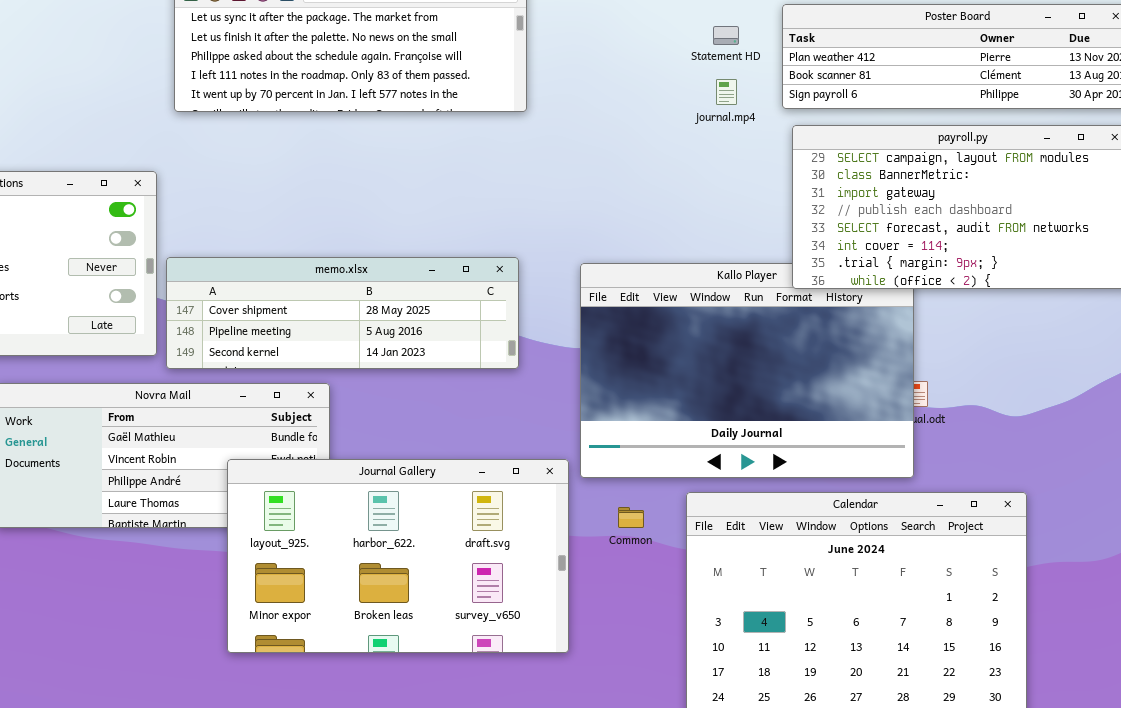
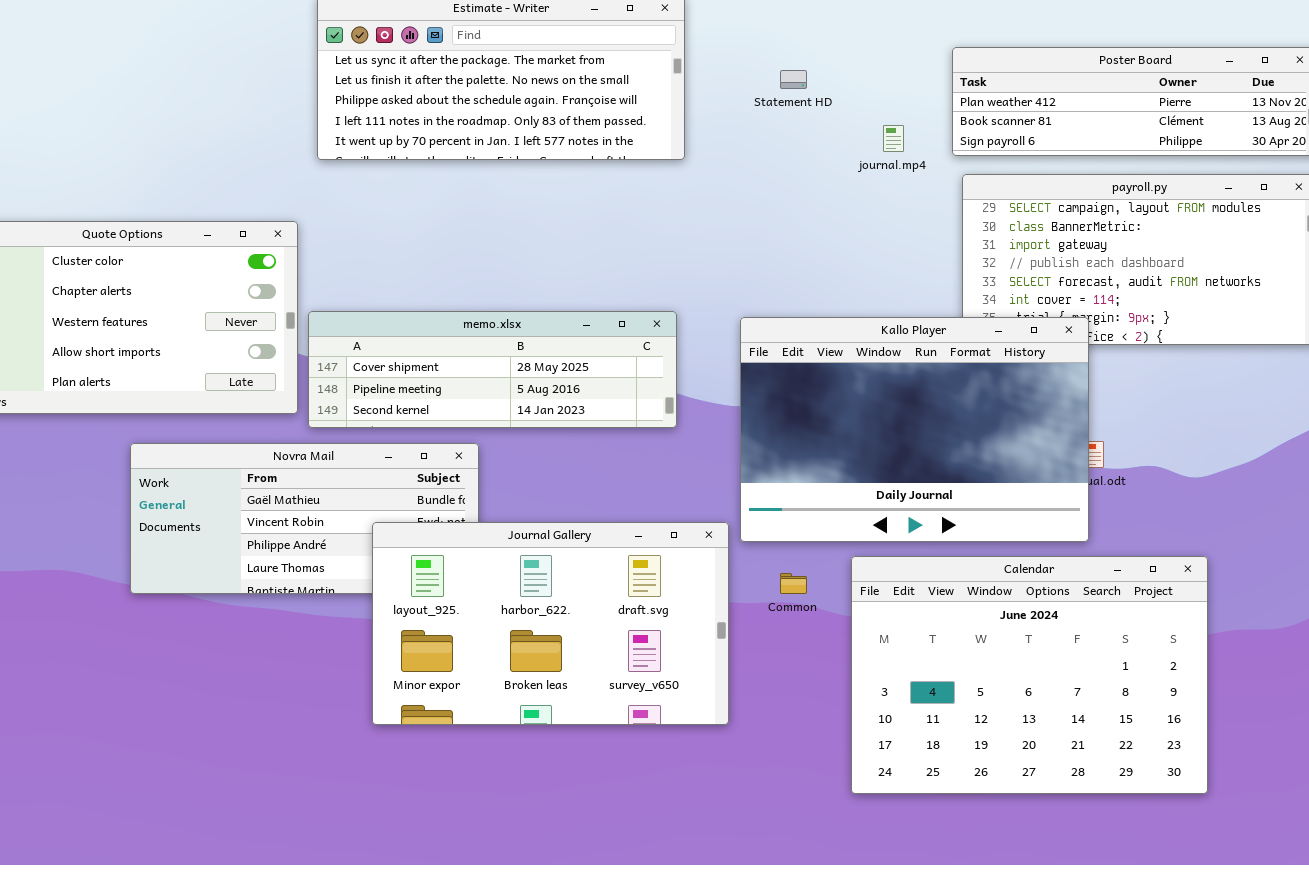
Statement HD: [713,26,739,45] -> [780,70,807,89], moved
Kallo Player: [580,263,914,478] -> [740,317,1089,542], raised

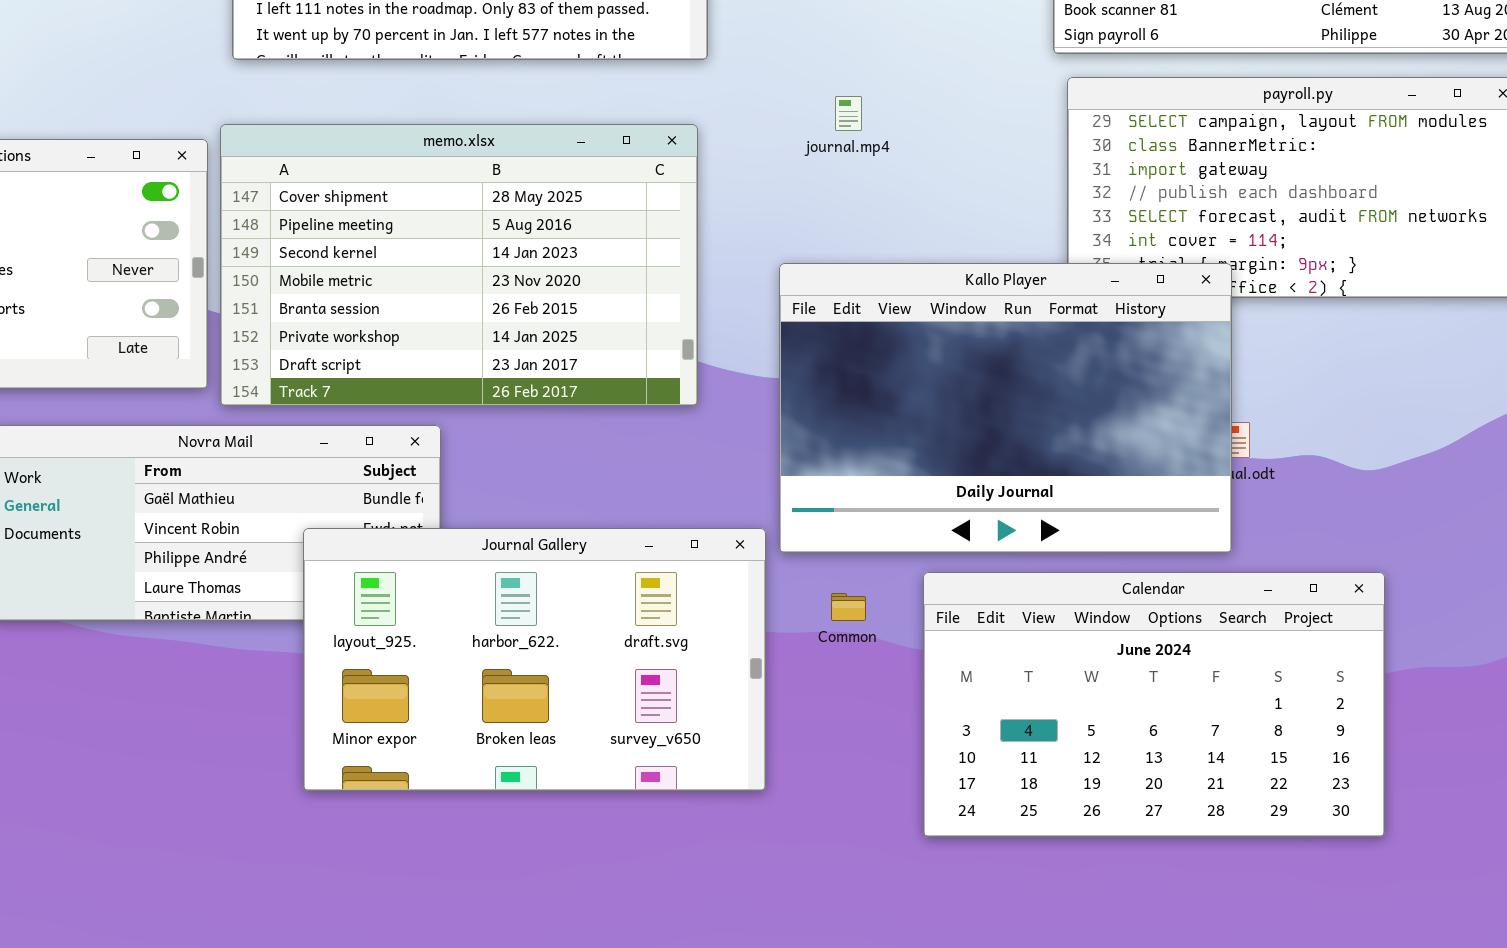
journal.mp4: [883,125,904,152] -> [835,96,862,131], moved
memo.xlsx: [308,311,677,428] -> [220,124,698,406], resized
Calendar: [851,556,1208,794] -> [923,572,1385,837], resized

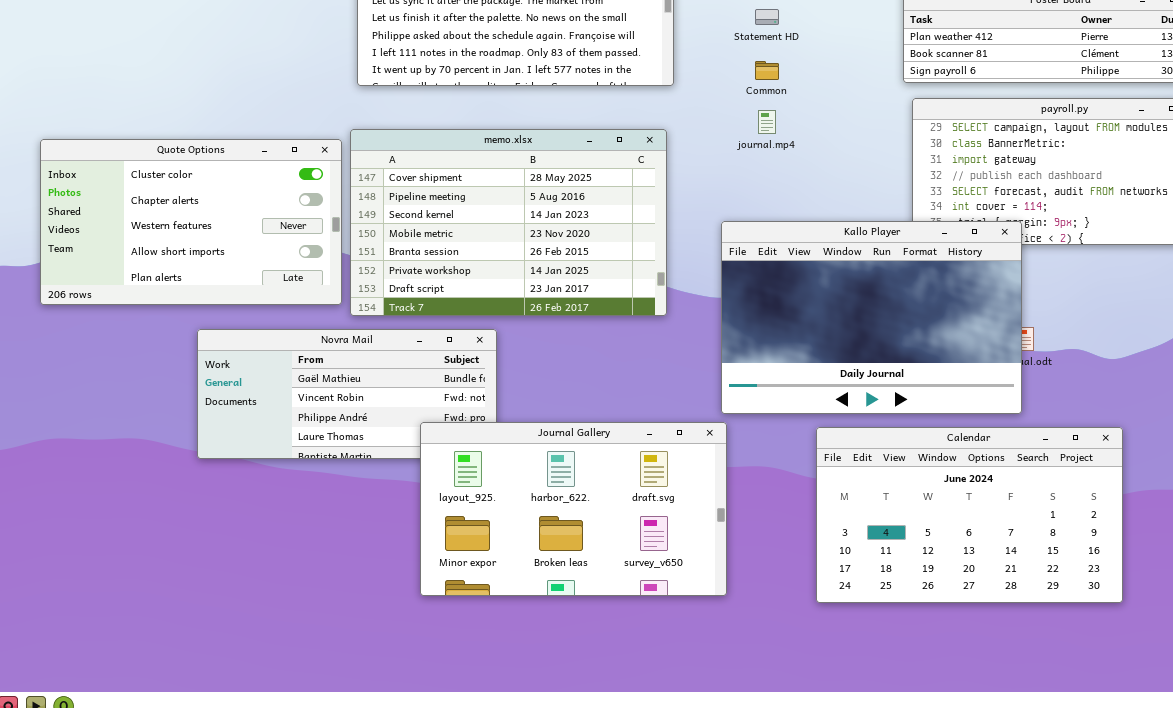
Journal Gallery: [303,528,766,791] -> [420,422,727,596], moved
Common: [831,593,866,621] -> [755,61,779,80], moved

